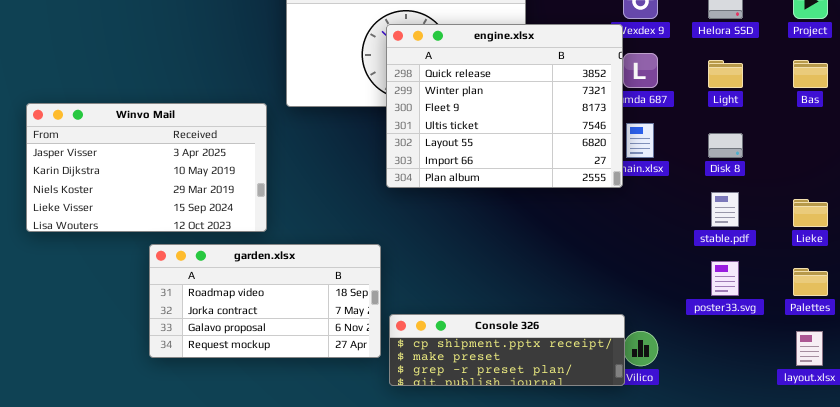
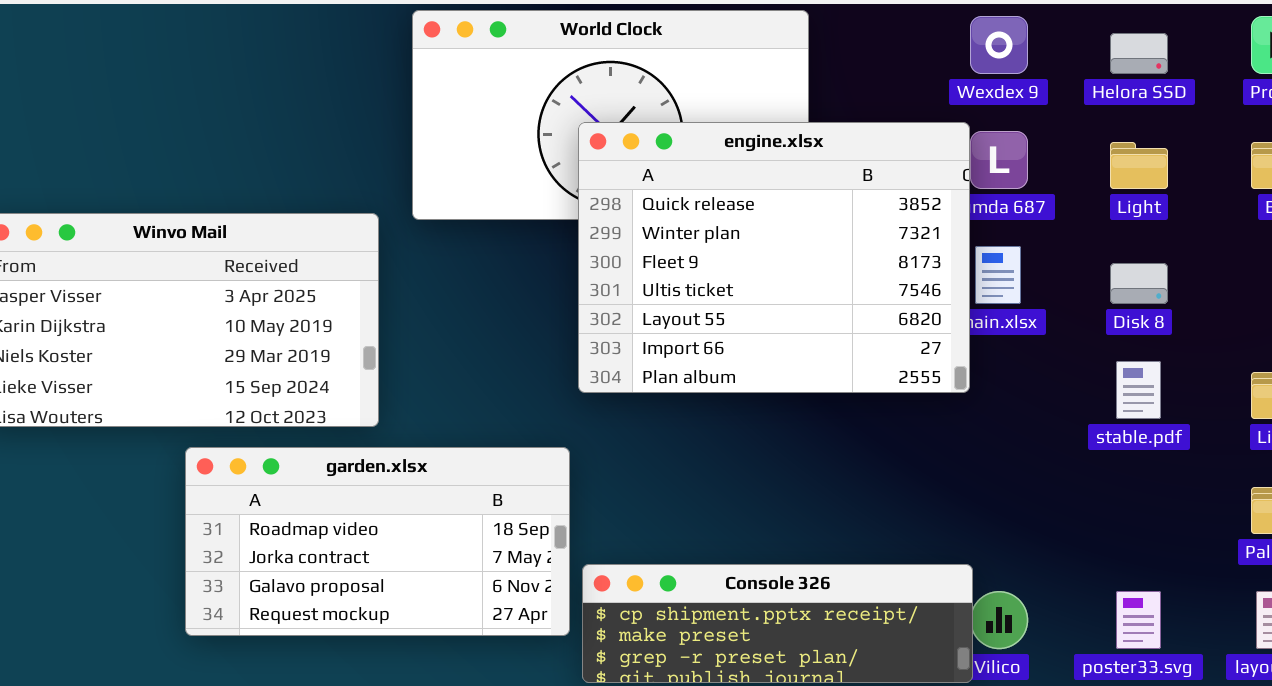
engine.xlsx: [386,24,623,188] -> [578,122,970,393], moved
poster33.svg: [711,261,739,296] -> [1116,591,1161,649], moved

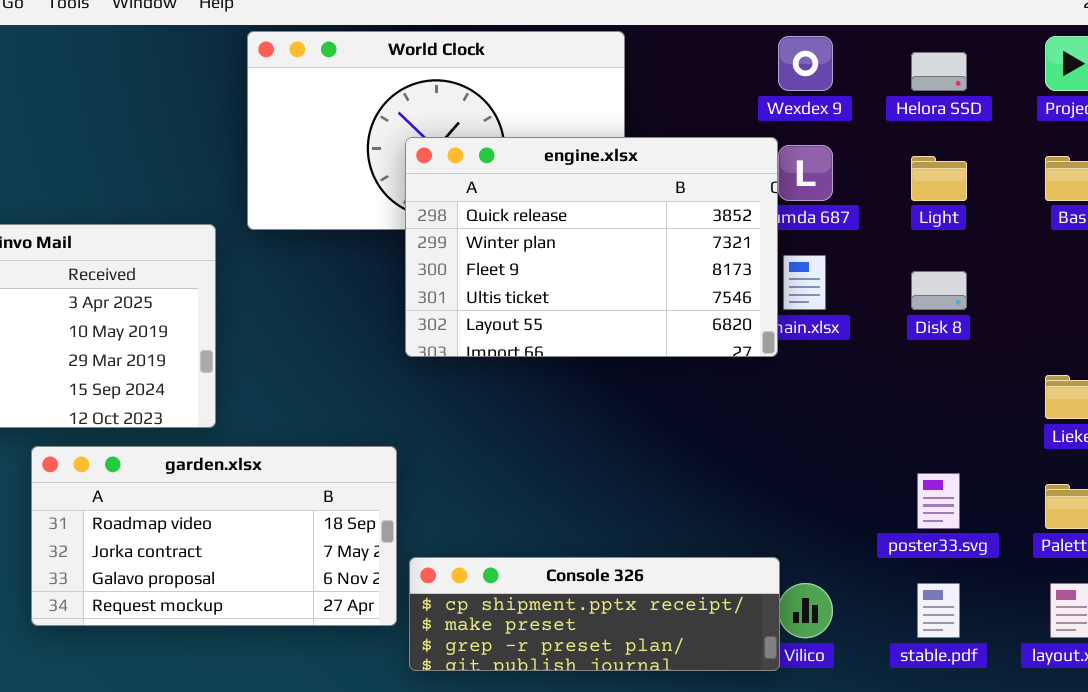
engine.xlsx: [578,122,970,393] -> [405,137,778,357], resized
stable.pdf: [1116,361,1161,419] -> [917,583,960,638], moved
poster33.svg: [1116,591,1161,649] -> [917,473,960,529], moved

